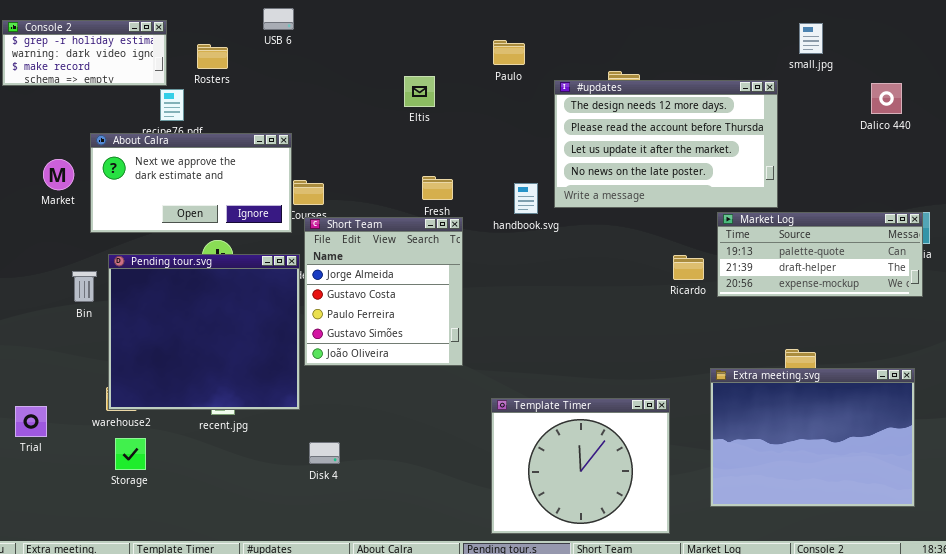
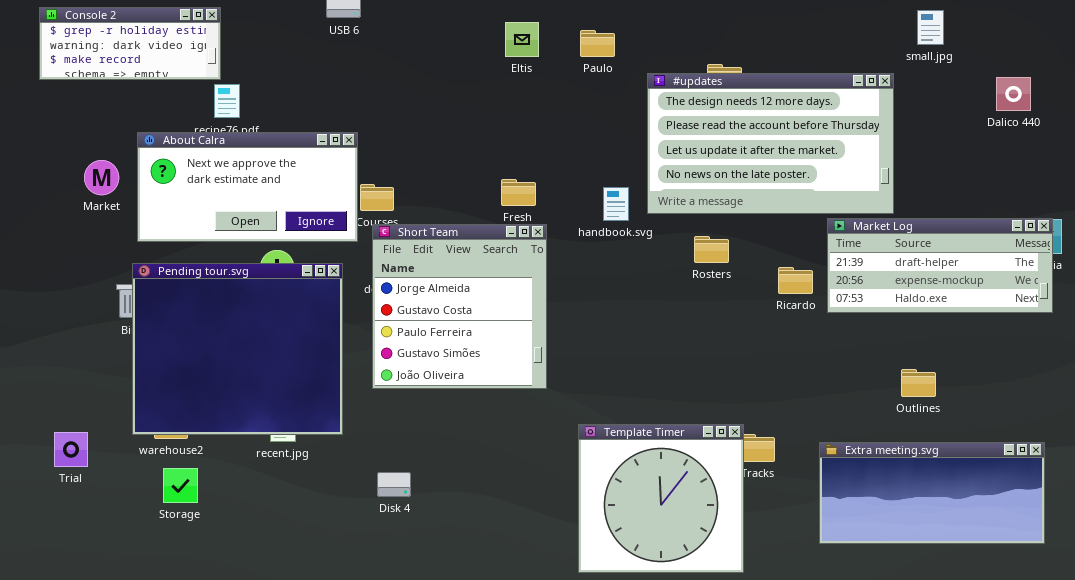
Rosters: [197,44,228,69] -> [694,236,729,263], moved
Eltis: [404,76,435,107] -> [505,22,539,57], moved
Market Log: [717,212,923,297] -> [827,218,1053,313], scrolled down 1 row
Pending tour.svg: [108,254,300,410] -> [132,263,343,435], moved
Extra meeting.svg: [710,368,915,507] -> [819,442,1045,544], resized
Template Timer: [491,398,670,534] -> [578,424,744,573], resized

